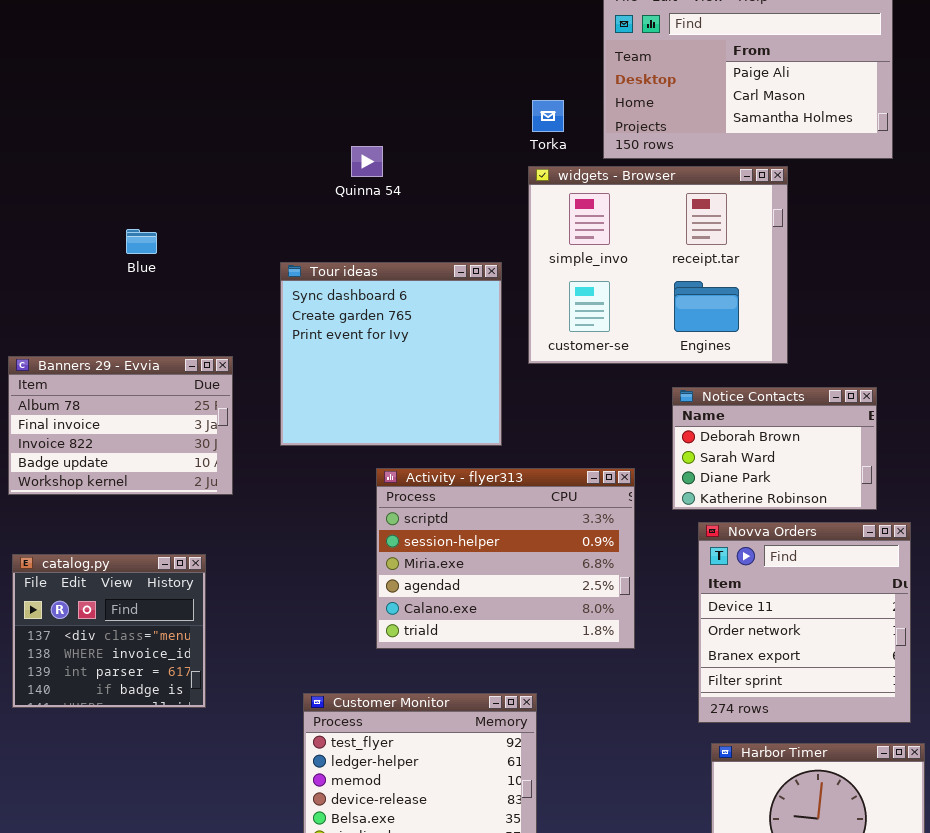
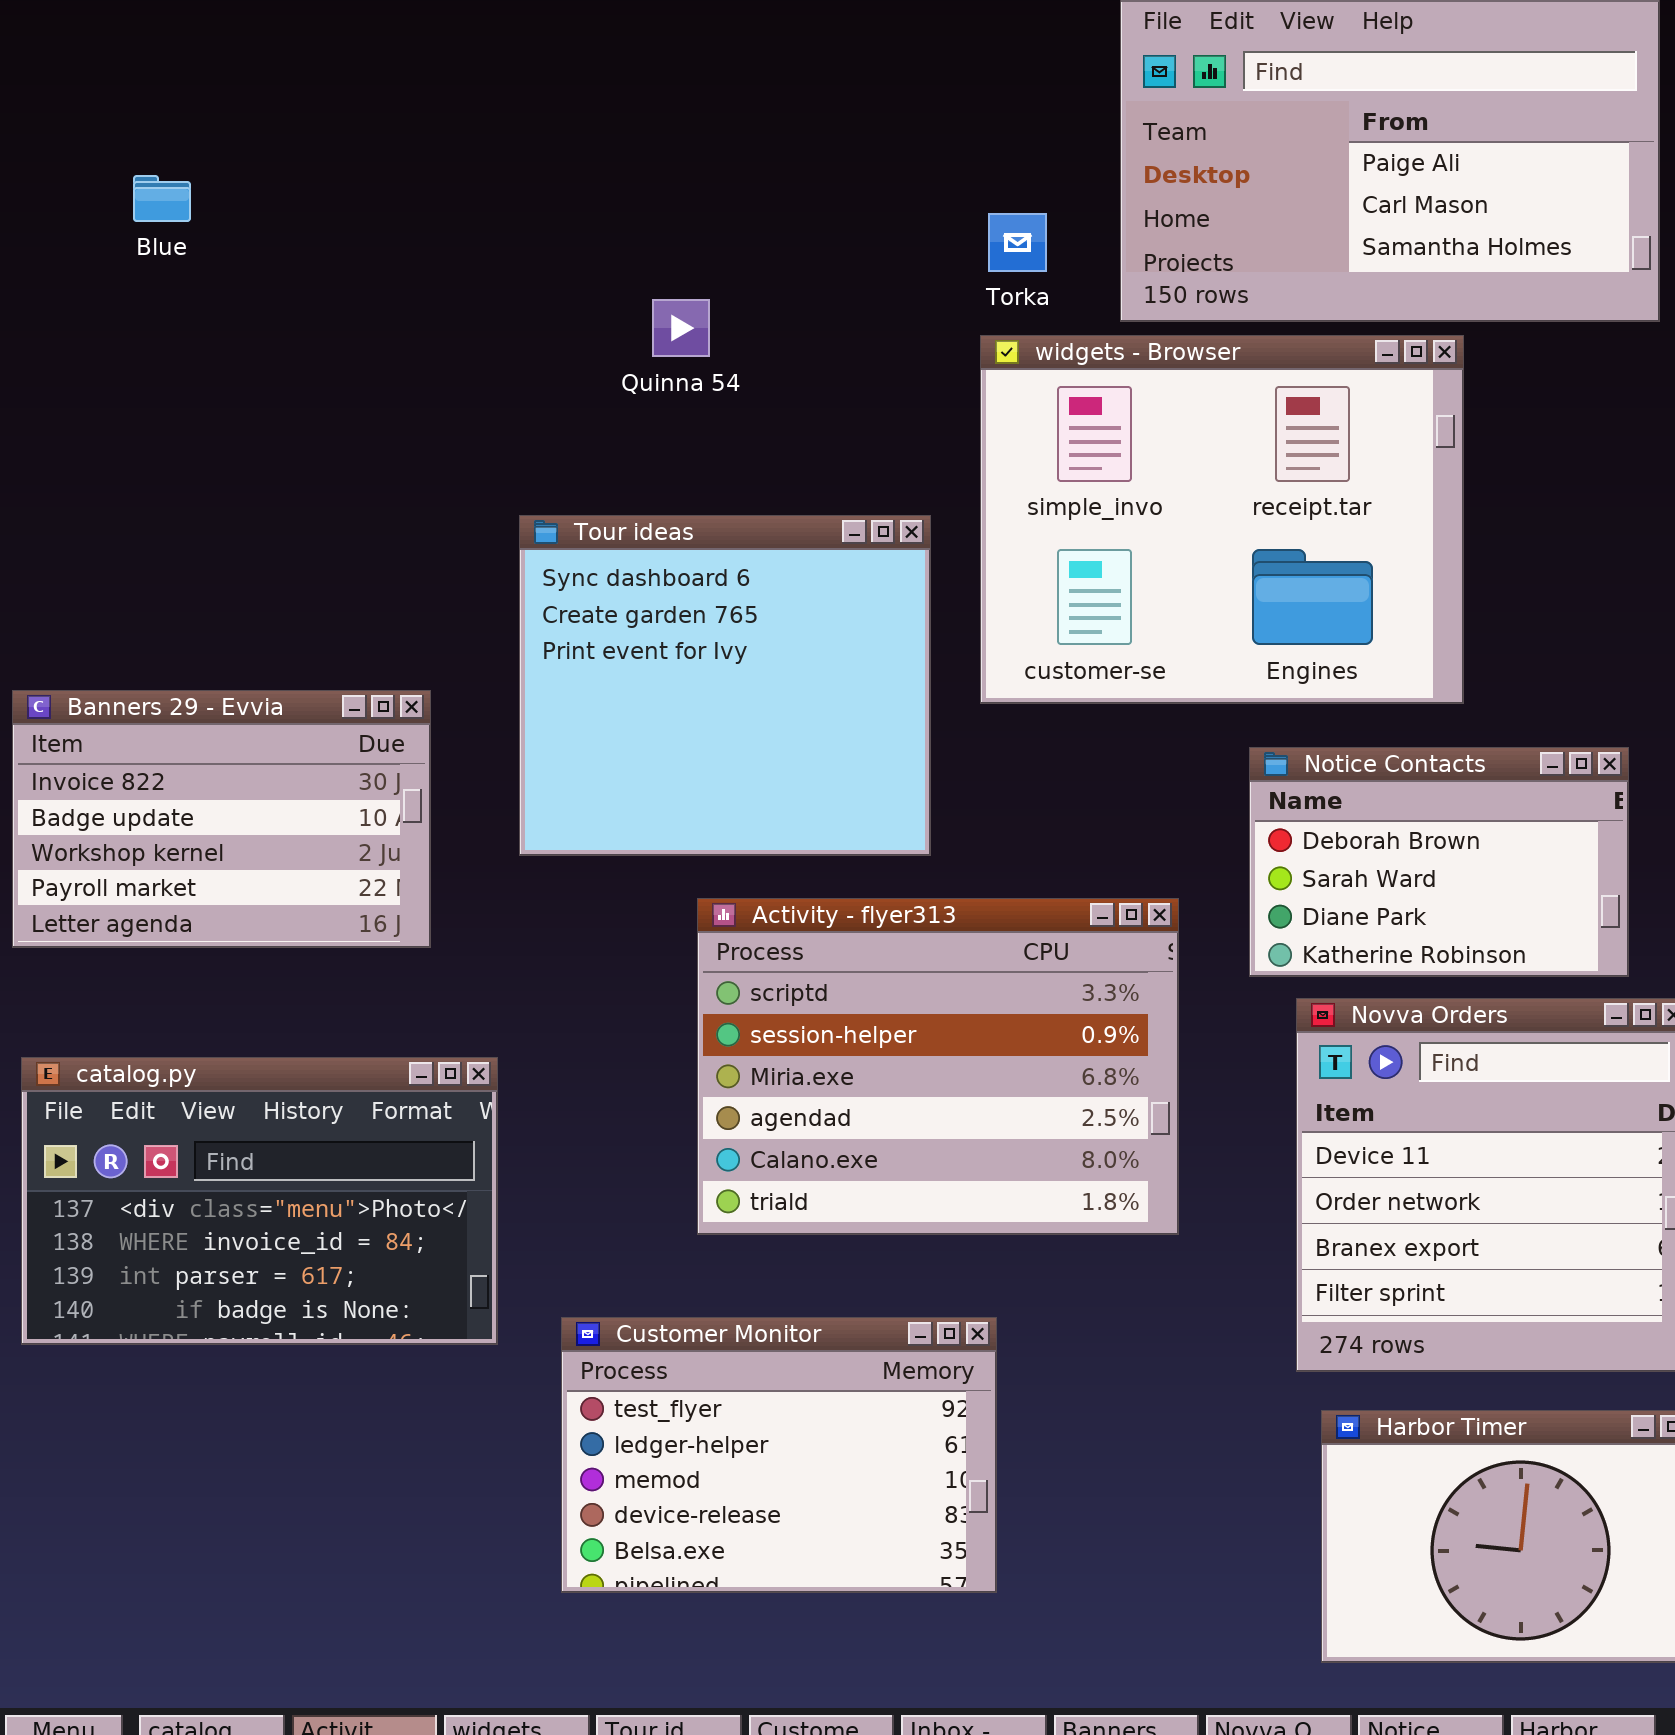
Blue: [126,229,157,254] -> [133,175,191,222], moved
Banners 29 - Evvia: [8,356,233,495] -> [12,690,431,948], scrolled down 2 rows
catalog.py: [12,554,206,708] -> [21,1057,498,1345], resized

